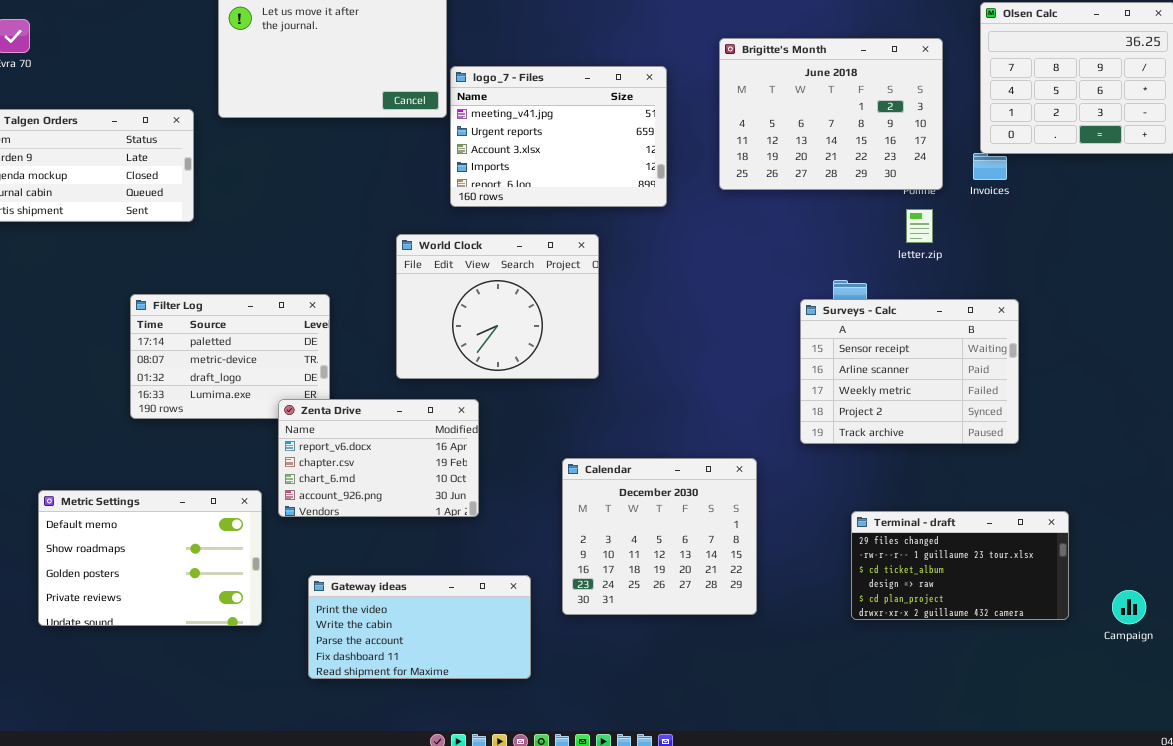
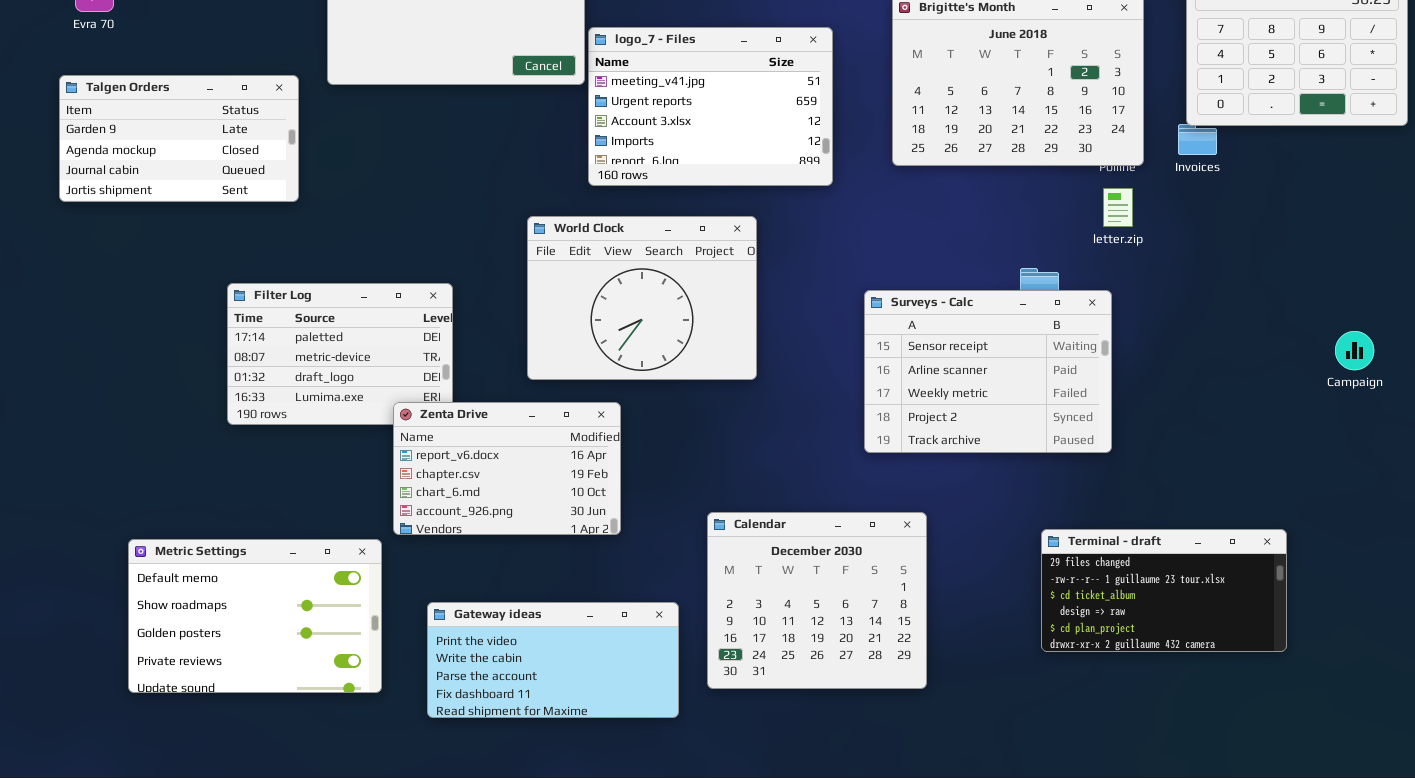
Surveys - Calc: [800,299,1019,444] -> [864,290,1112,453], moved
Calendar: [562,458,757,615] -> [707,512,927,689], moved
Metric Settings: [38,490,262,626] -> [128,539,382,693], moved
Campaign: [1112,590,1146,624] -> [1335,331,1374,370], moved

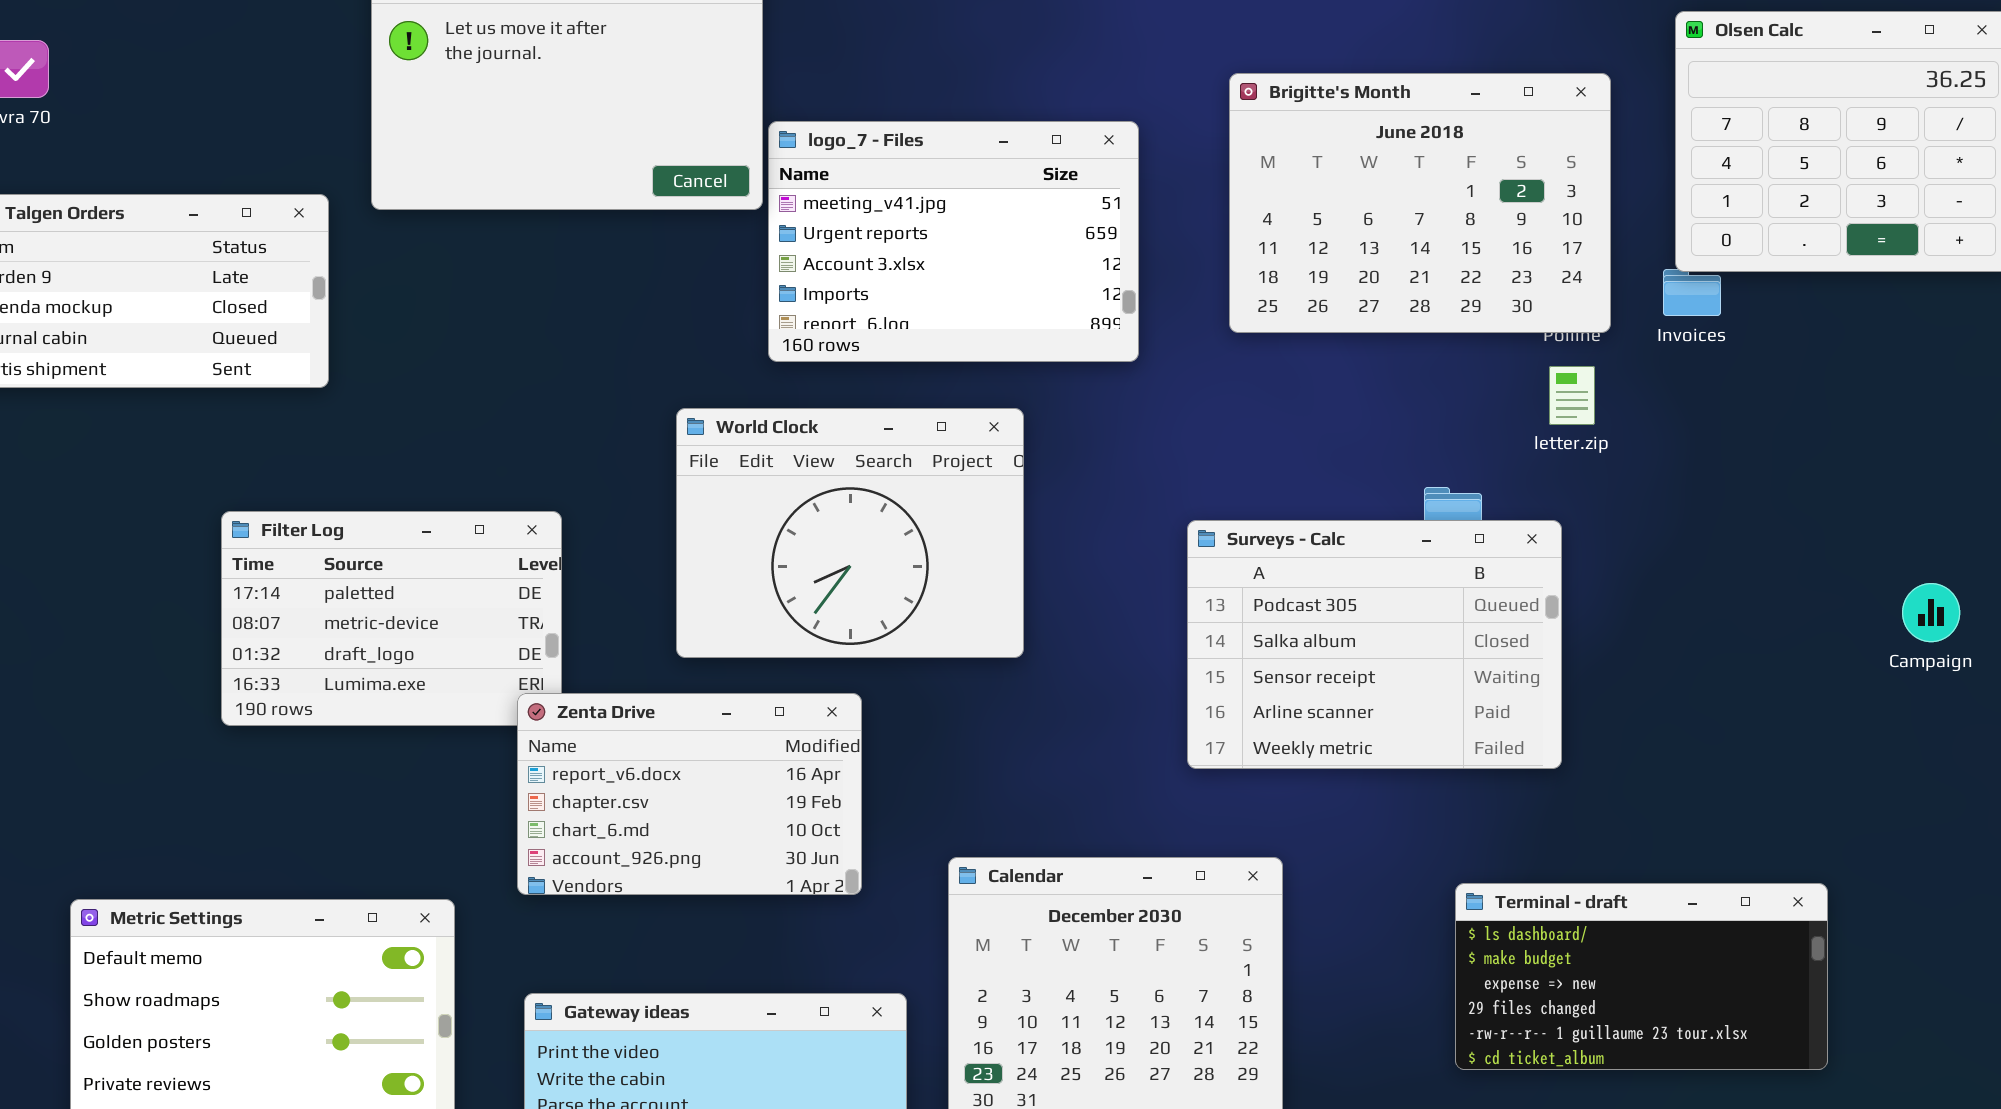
Surveys - Calc: [864,290,1112,453] -> [1187,520,1562,769], scrolled up 2 rows
Zenta Drive: [393,402,621,535] -> [517,693,862,895], moved
Terminal - draft: [1041,529,1287,652] -> [1455,883,1828,1070], scrolled up 3 rows

